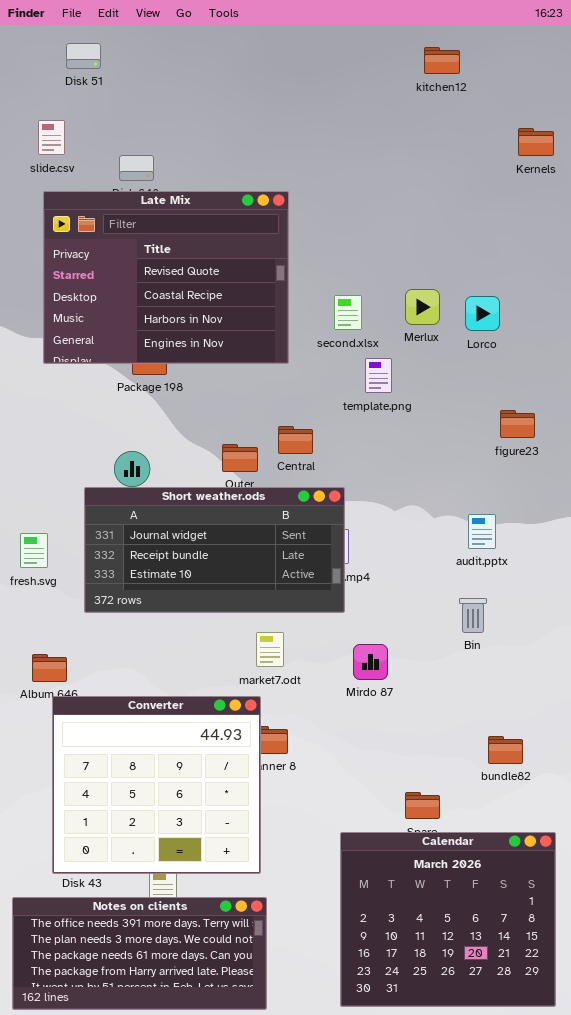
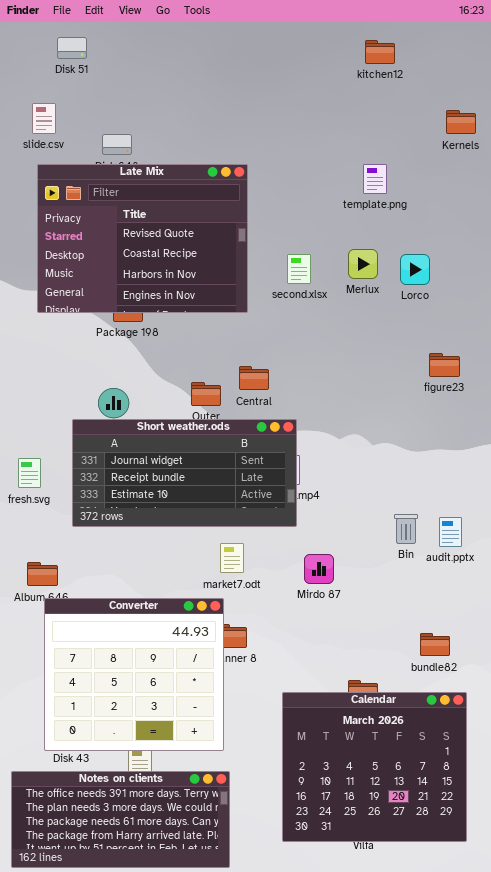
template.png: [365,358,392,393] -> [363,164,387,194], moved
audit.pptx: [468,514,496,549] -> [439,517,462,547], moved
Calendar: [340,832,556,1007] -> [282,692,467,842], moved

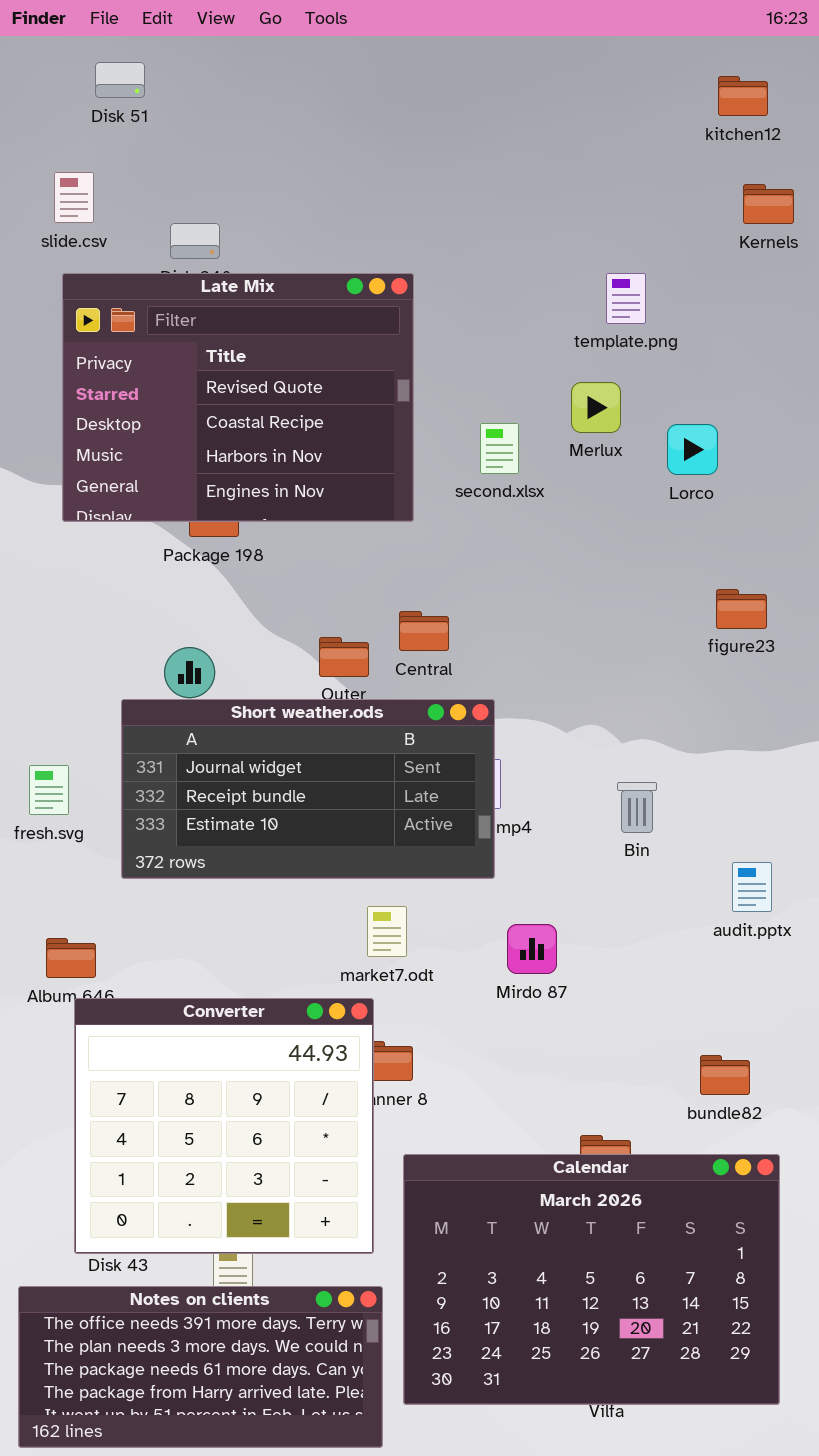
kitchen12: [365,40,395,64] -> [718,76,768,116], moved
Merlux: [348,249,378,279] -> [571,382,621,433], moved
Bin: [394,514,418,544] -> [617,782,657,833], moved
Calendar: [282,692,467,842] -> [403,1154,780,1405], resized

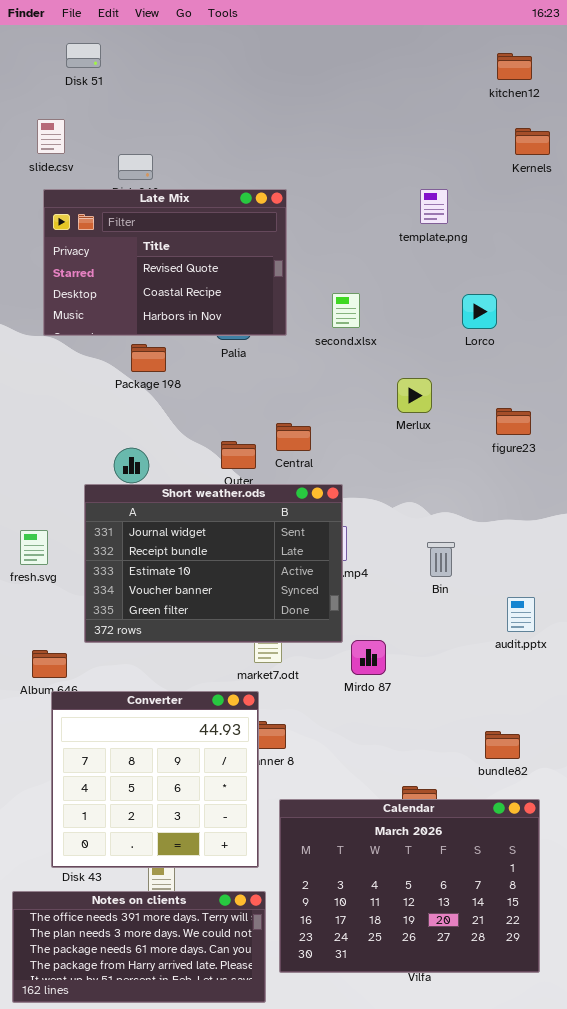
Late Mix: [62,273,414,522] -> [43,189,287,336], resized
Merlux: [571,382,621,433] -> [397,378,432,413], moved
Short weather.ods: [121,699,495,879] -> [84,484,343,643], resized

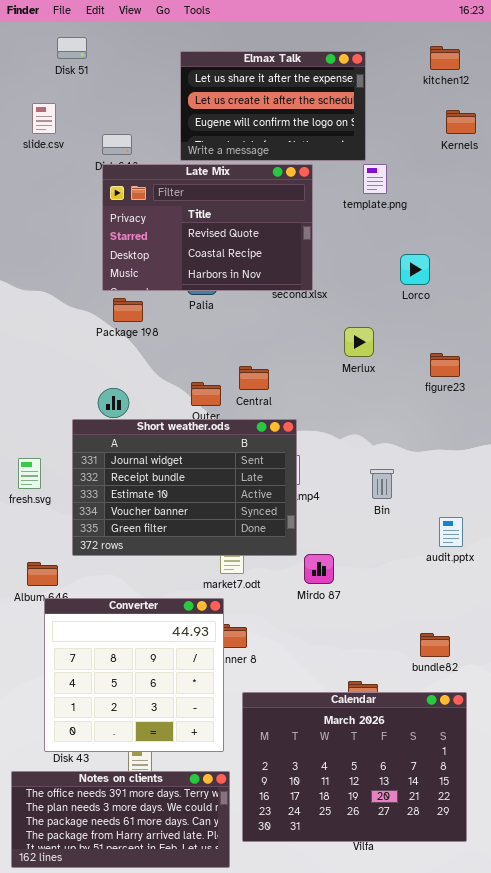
Elmax Talk: none -> [180,51,366,161], opened
Late Mix: [43,189,287,336] -> [102,164,313,291], moved

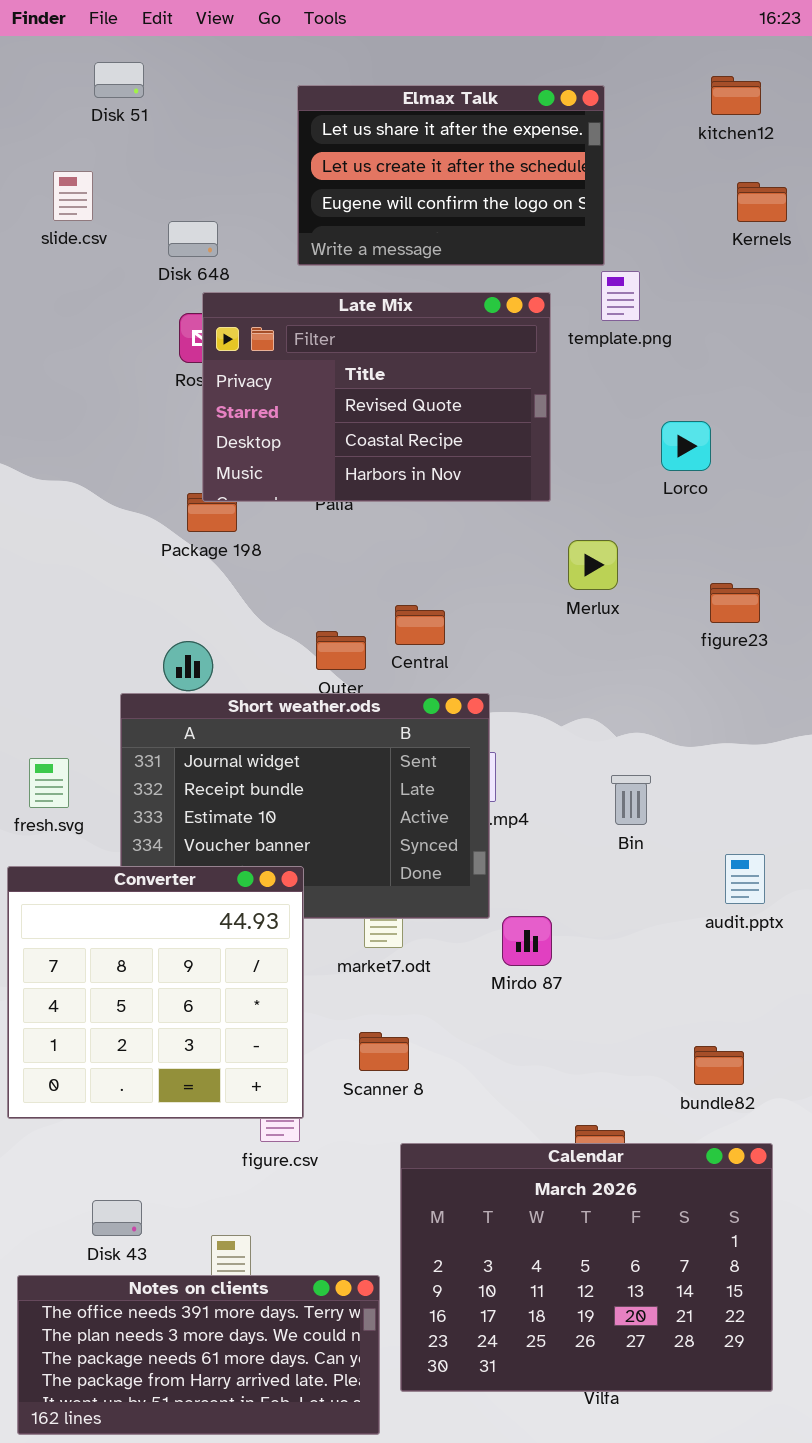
Late Mix: [102,164,313,291] -> [202,292,551,502], moved
Converter: [44,598,224,752] -> [7,866,304,1119], moved

